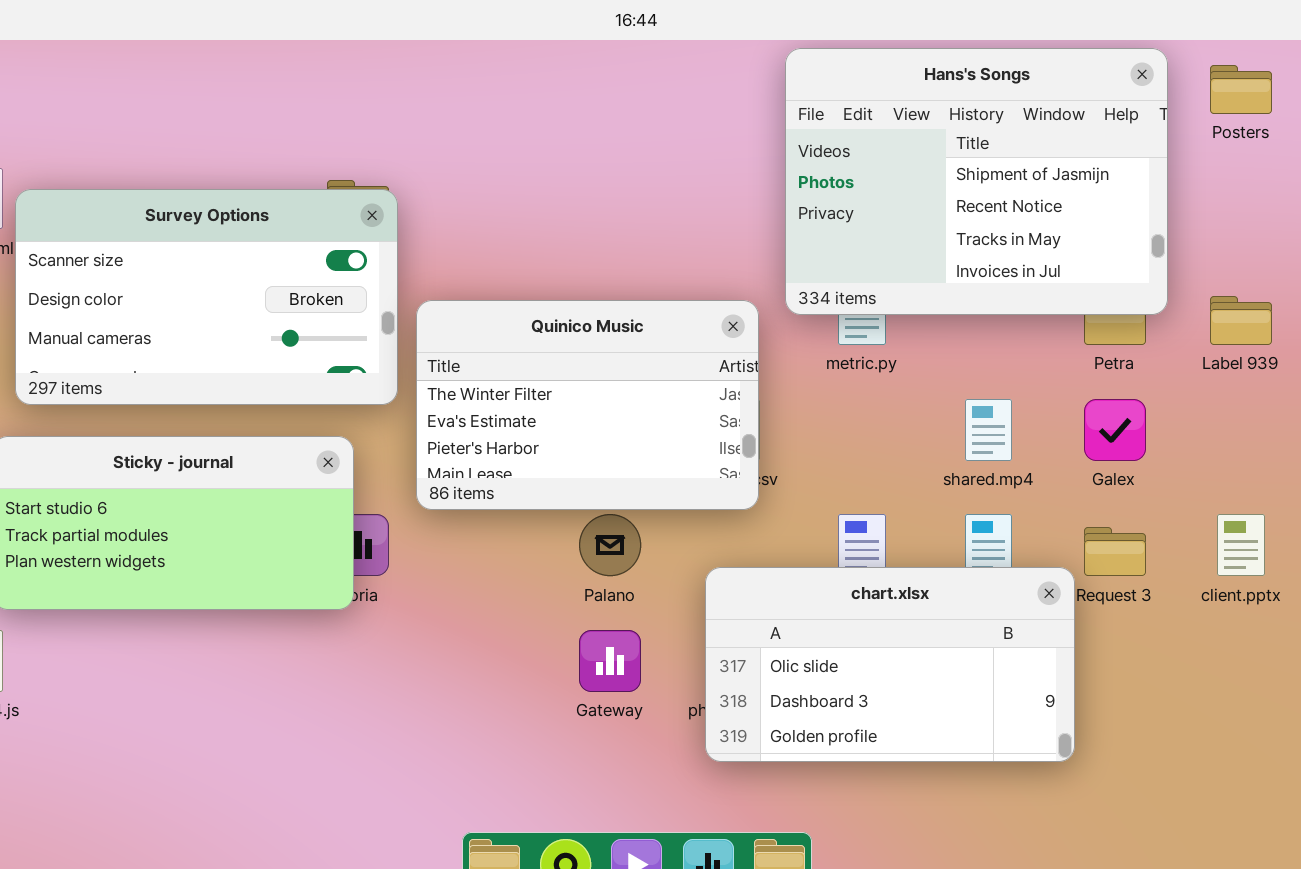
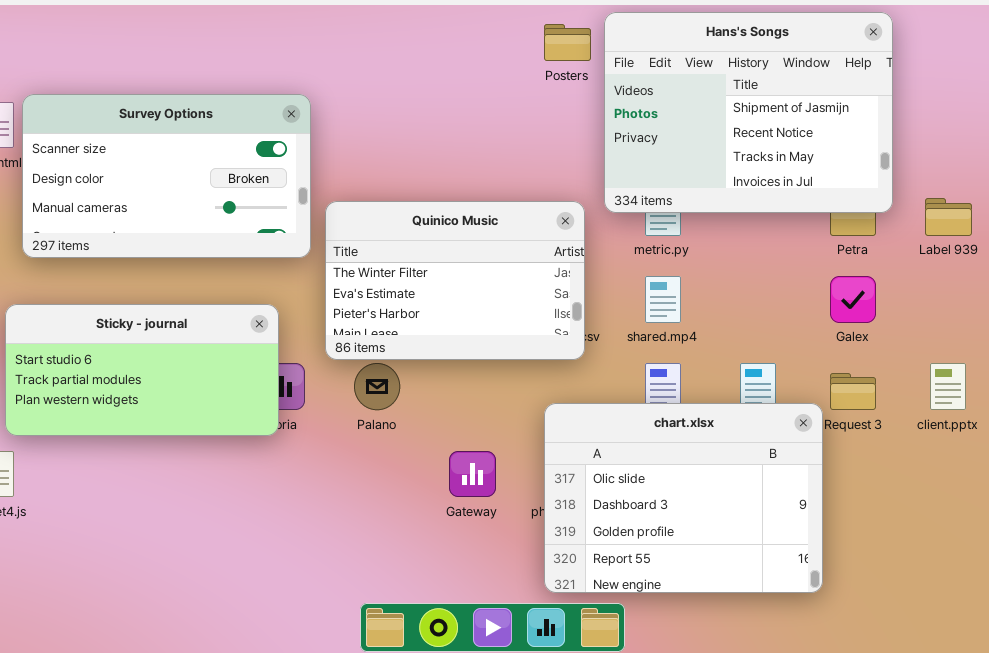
Posters: [1210,65,1272,114] -> [544,24,591,61], moved
Survey Options: [15,189,398,405] -> [22,94,311,258], moved
shared.mp4: [965,399,1012,461] -> [645,276,681,323], moved
Palano: [579,514,641,576] -> [354,363,400,410], moved
chart.xlsx: [705,567,1075,762] -> [544,403,823,593], resized

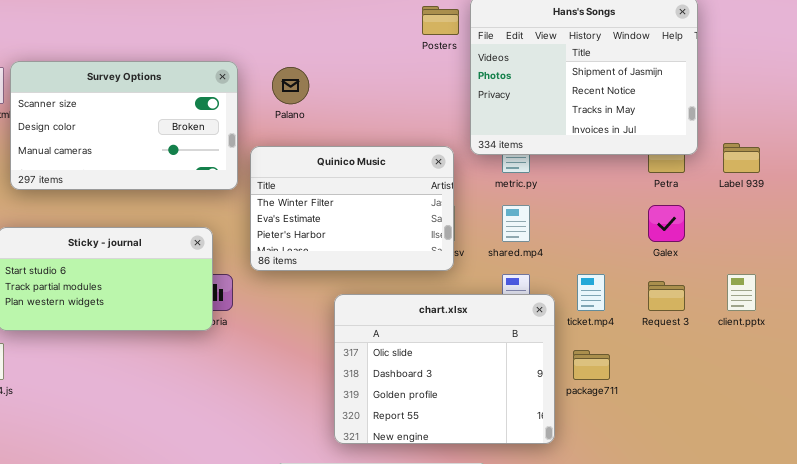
Palano: [354,363,400,410] -> [272,67,309,104], moved
chart.xlsx: [544,403,823,593] -> [334,294,555,444], moved

